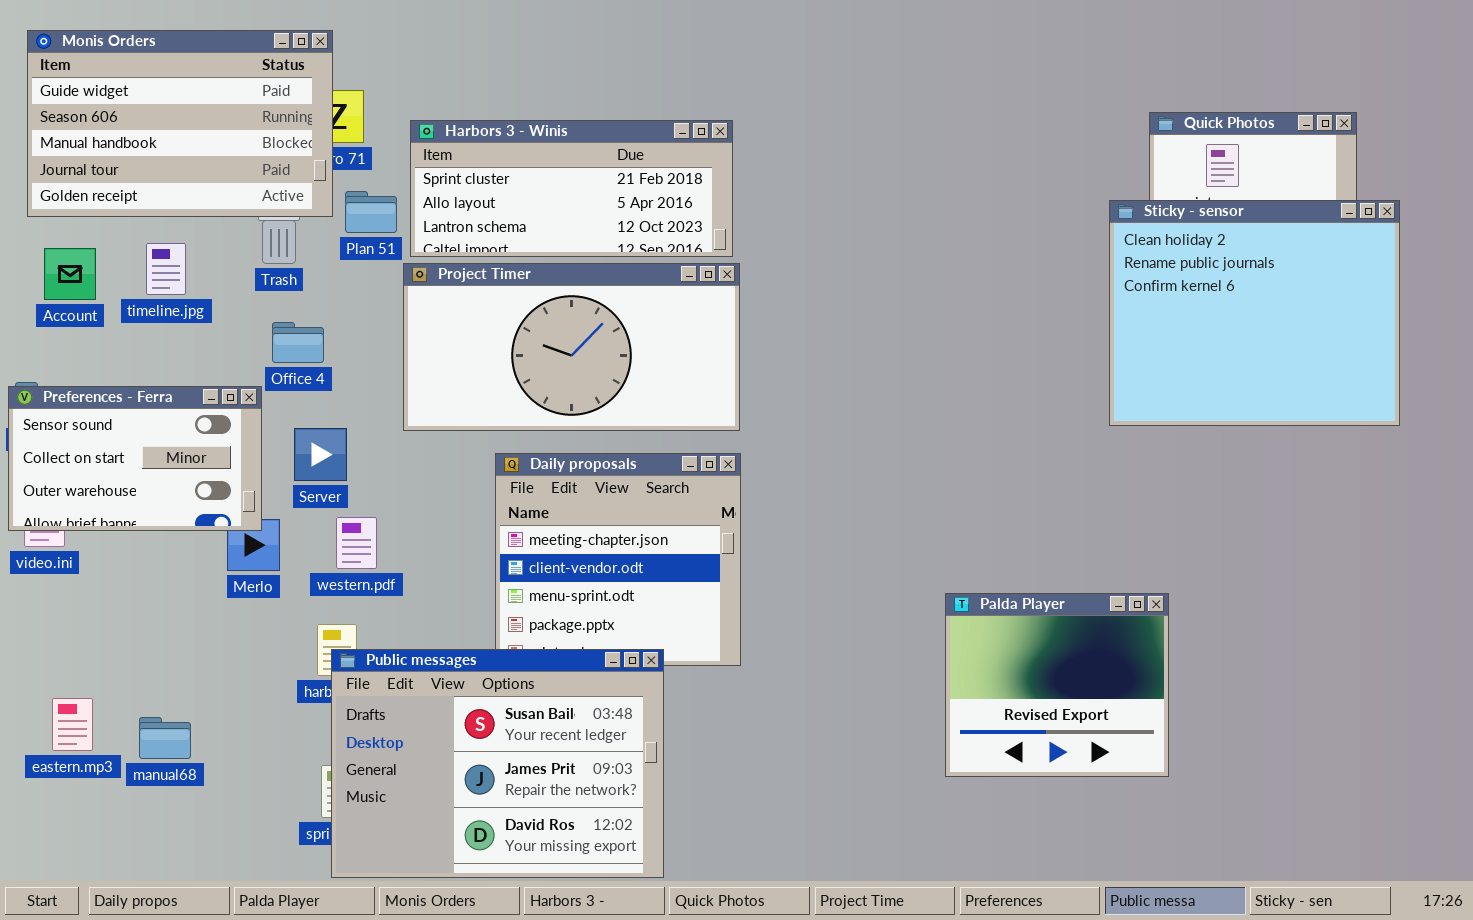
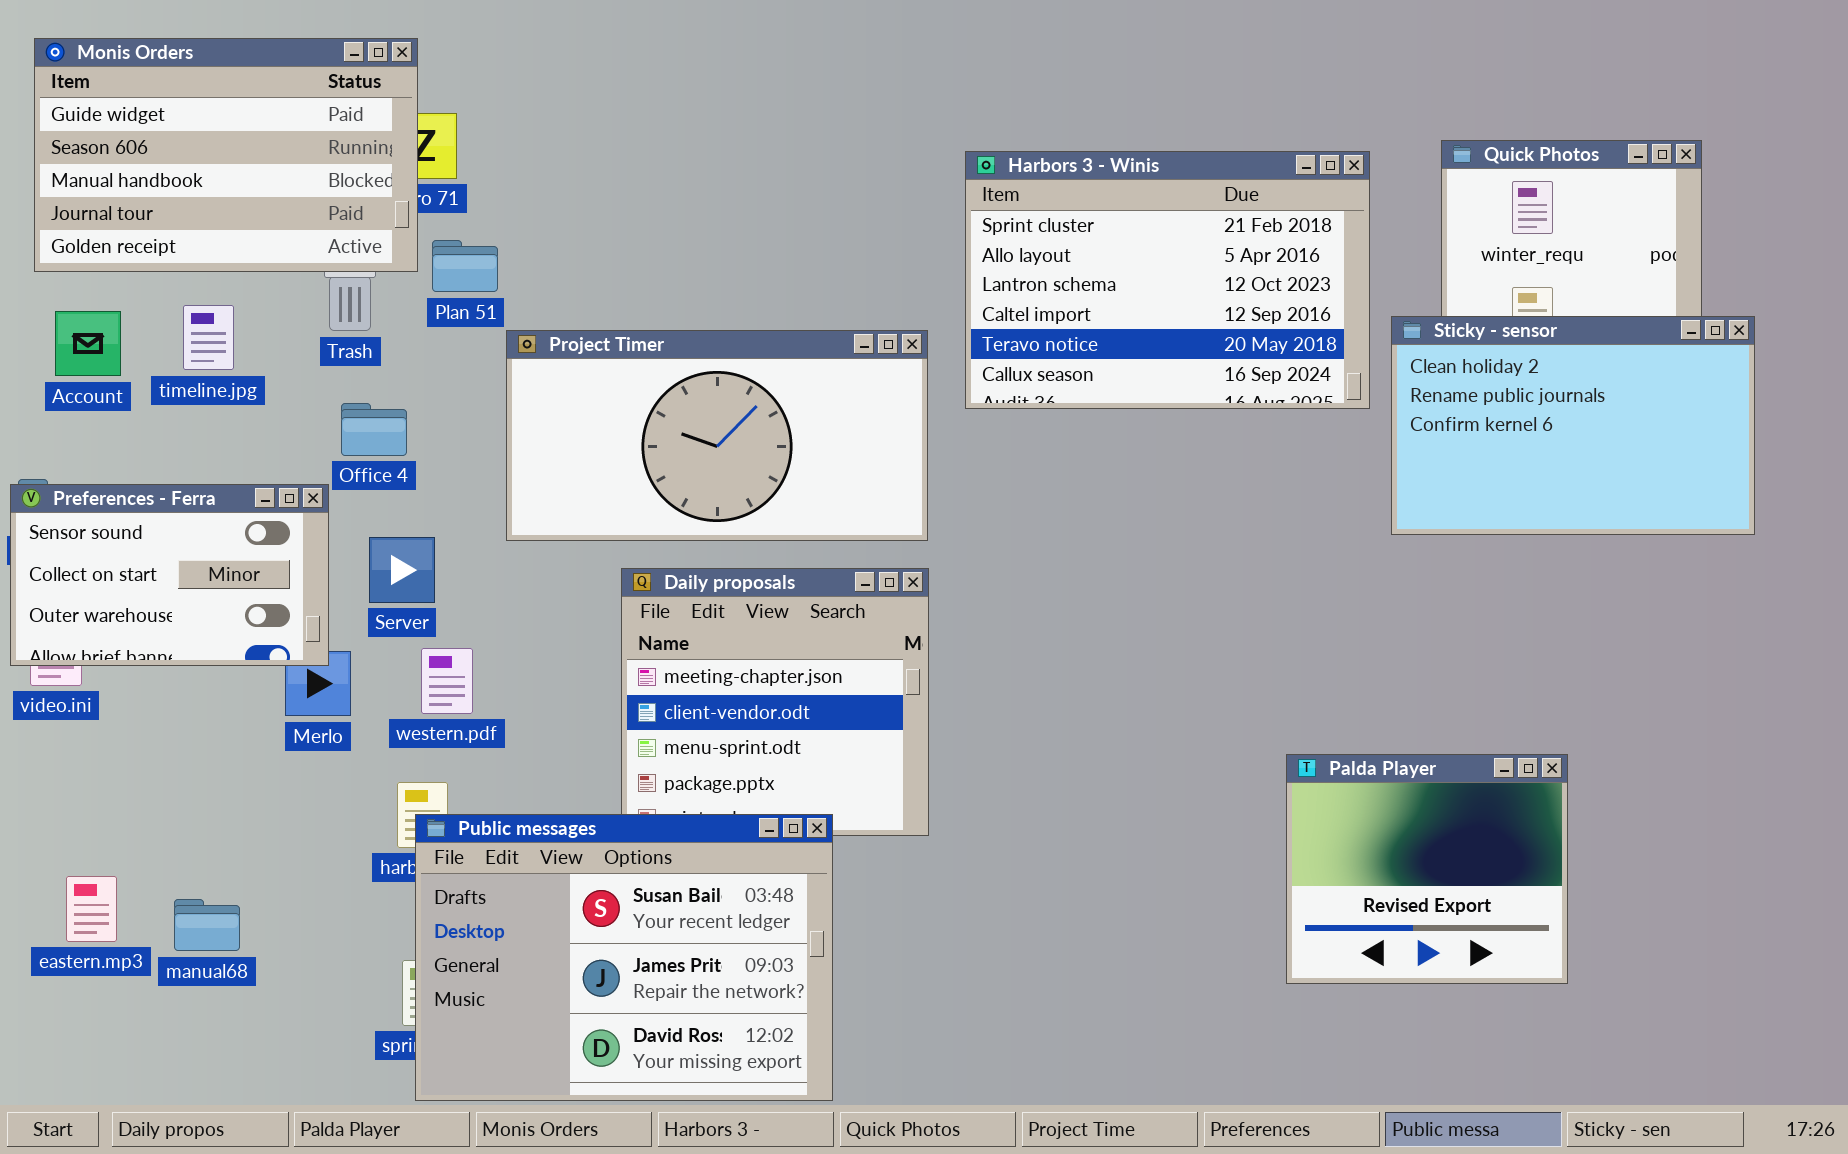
Harbors 3 - Winis: [410,120,733,257] -> [965,151,1370,409], moved, resized
Sticky - sensor: [1109,200,1400,426] -> [1391,316,1755,535], resized
Palda Player: [945,593,1169,777] -> [1286,754,1568,984], moved

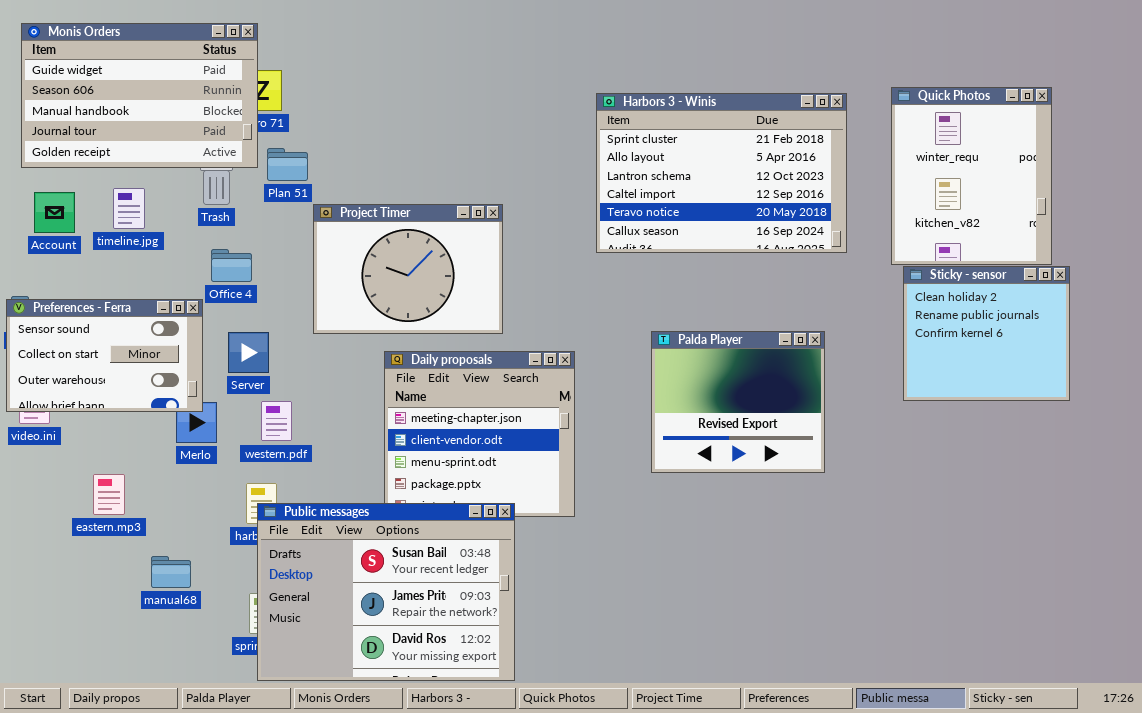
Sticky - sensor: [1391,316,1755,535] -> [903,266,1070,401], moved, resized
Project Timer: [506,330,928,541] -> [313,204,503,334], resized
Palda Player: [1286,754,1568,984] -> [651,331,825,473], moved
eastern.mp3: [66,876,117,942] -> [93,474,125,515], moved
manual68: [174,899,240,951] -> [151,556,191,588], moved

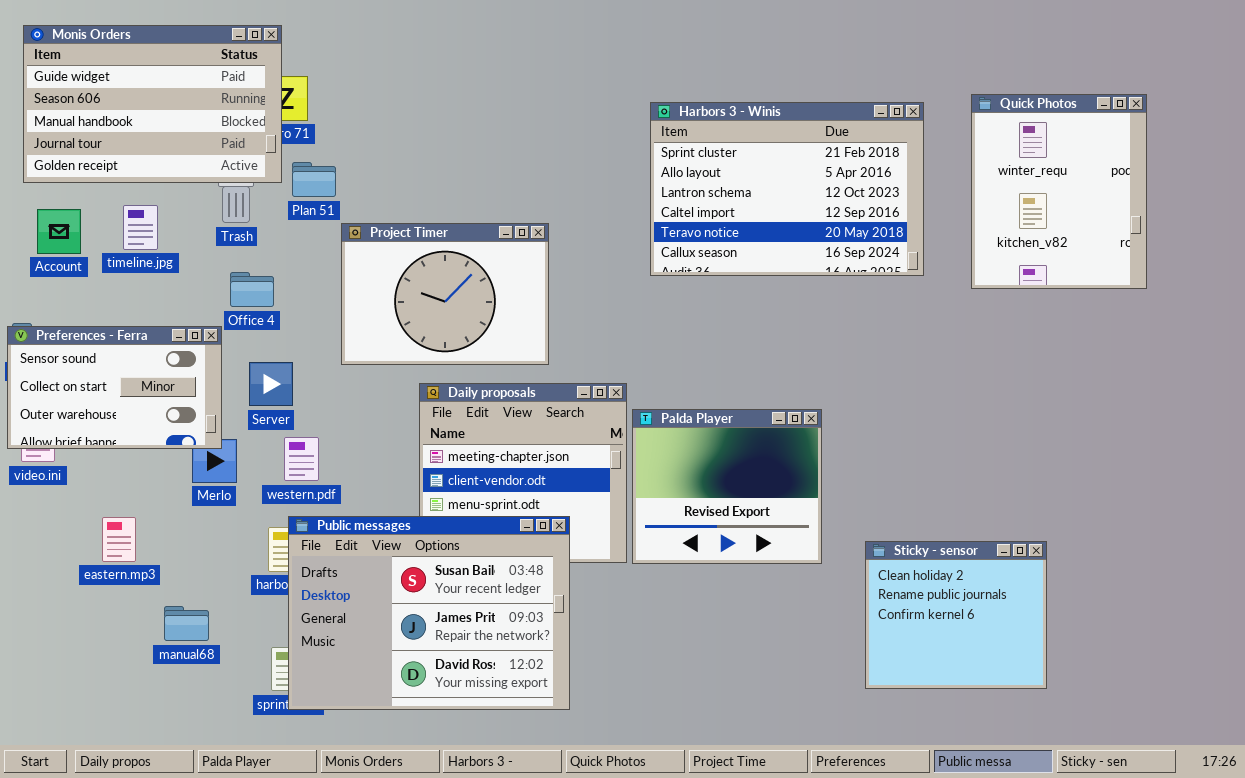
Sticky - sensor: [903,266,1070,401] -> [865,541,1047,689], moved
Palda Player: [651,331,825,473] -> [632,409,822,564], moved
Public messages: [257,503,515,681] -> [288,516,570,710], moved

